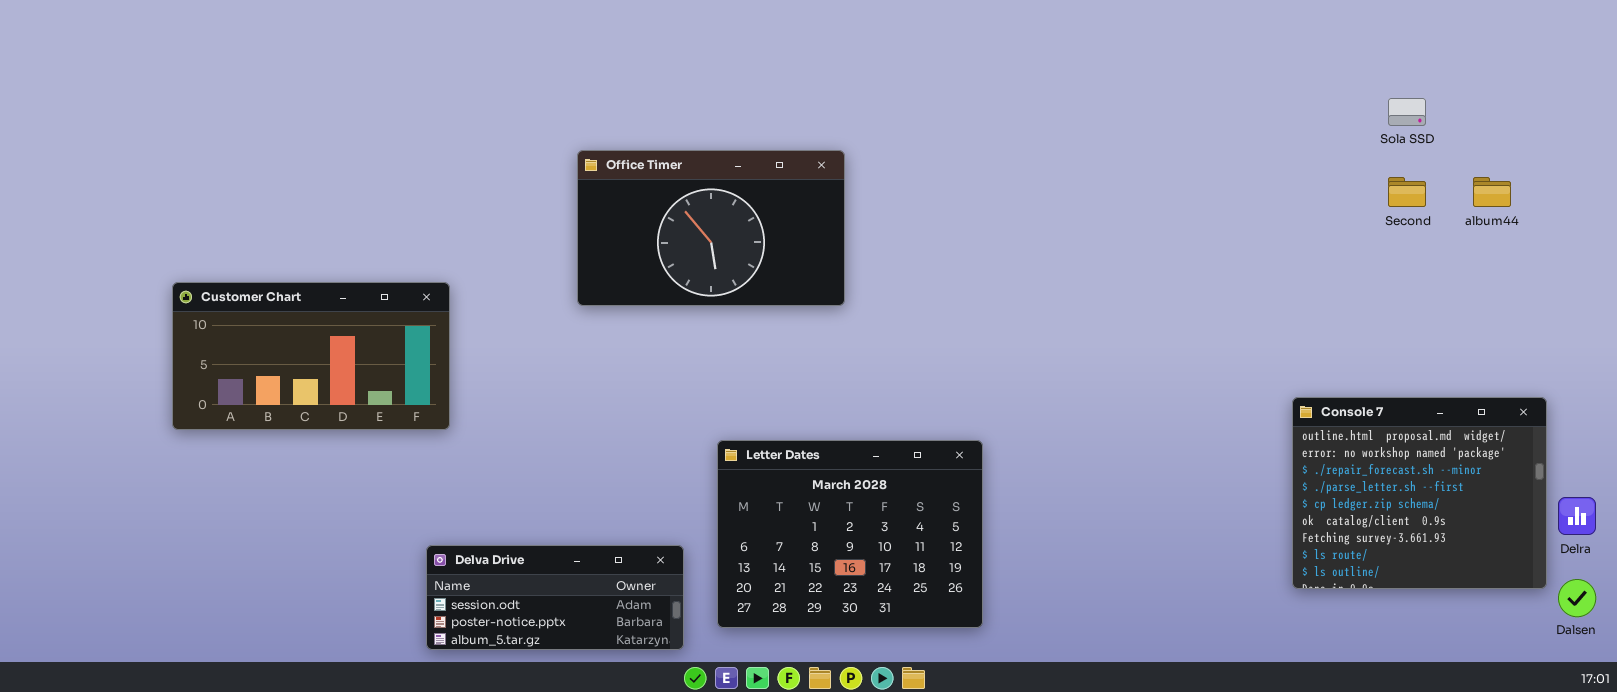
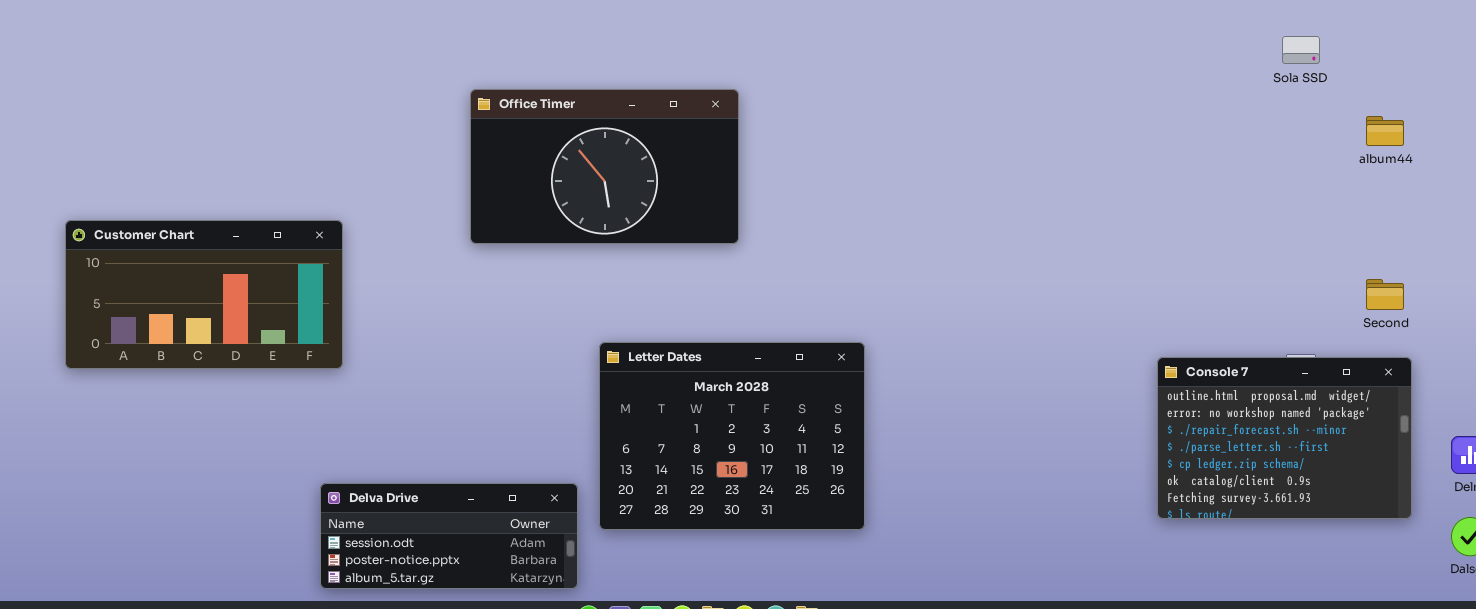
Second: [1388,177,1426,207] -> [1366,279,1404,310], moved
Console 7: [1292,397,1547,589] -> [1157,357,1412,519], moved, resized
Letter Dates: [717,440,983,628] -> [599,342,865,530], moved

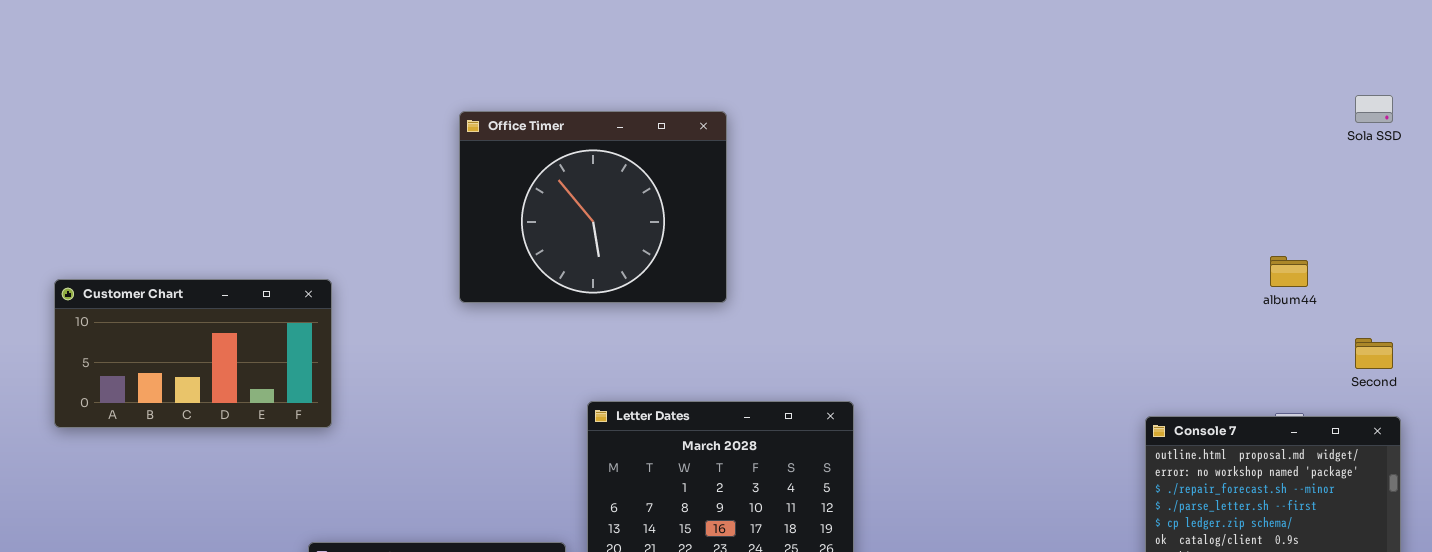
Sola SSD: [1282,36,1320,64] -> [1355,95,1393,123], moved
Office Timer: [470,89,739,244] -> [459,111,727,303], resized
album44: [1366,116,1404,146] -> [1270,256,1308,287], moved

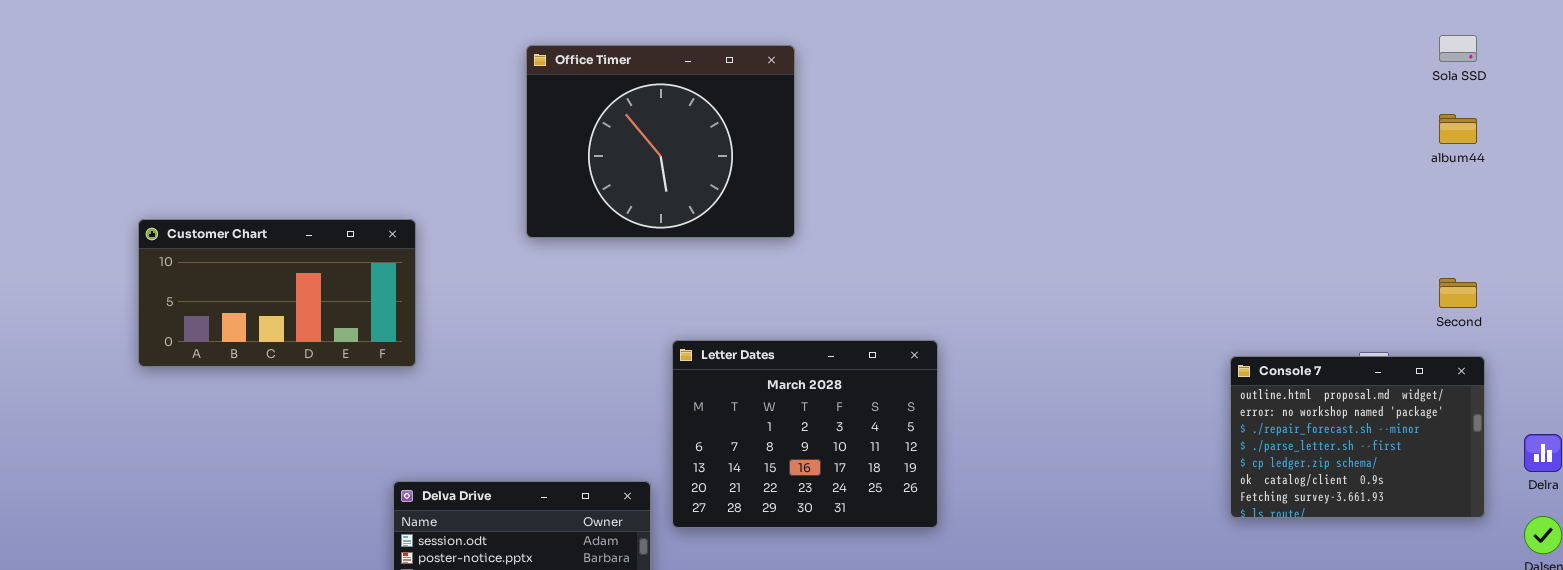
Office Timer: [459,111,727,303] -> [526,45,795,238], moved
album44: [1270,256,1308,287] -> [1439,114,1477,144], moved

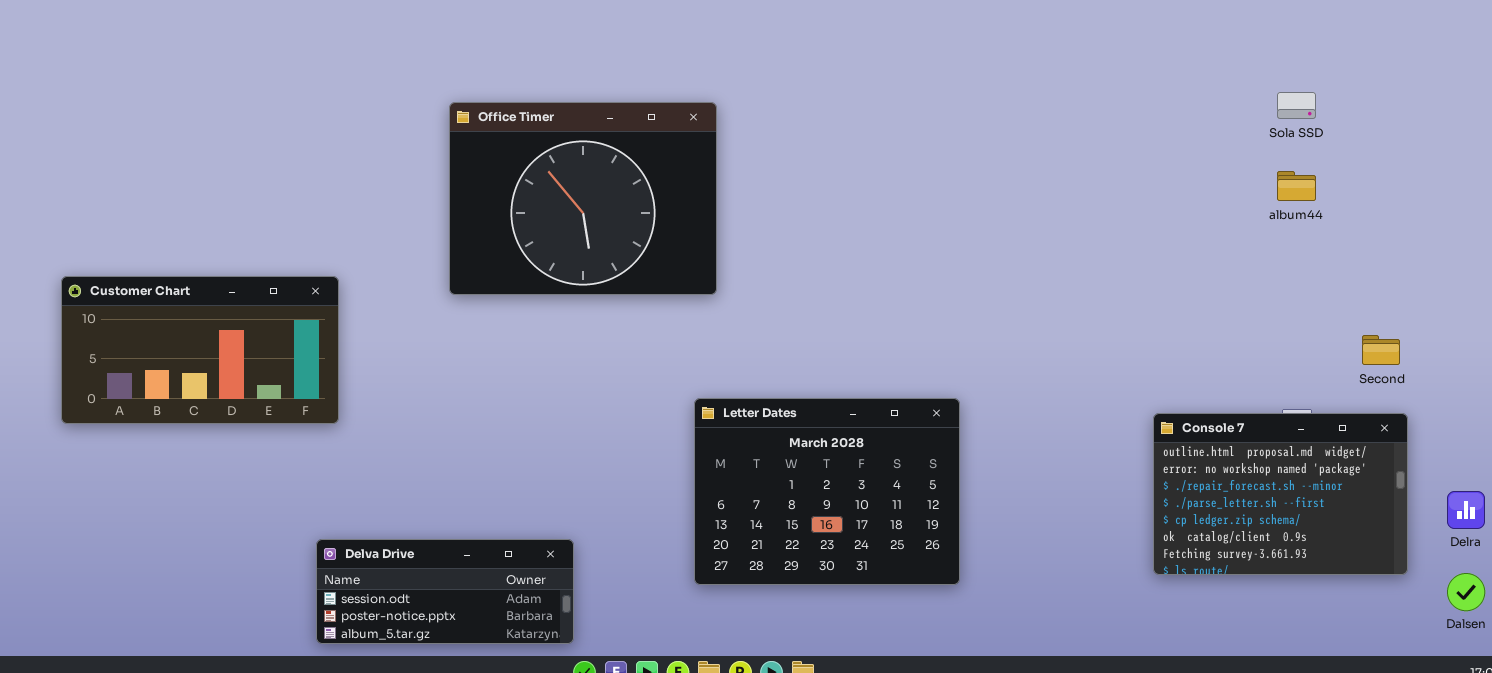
Sola SSD: [1439,35,1477,62] -> [1277,92,1316,119], moved
album44: [1439,114,1477,144] -> [1277,171,1316,201], moved
Letter Dates: [672,340,938,528] -> [694,398,960,585], moved

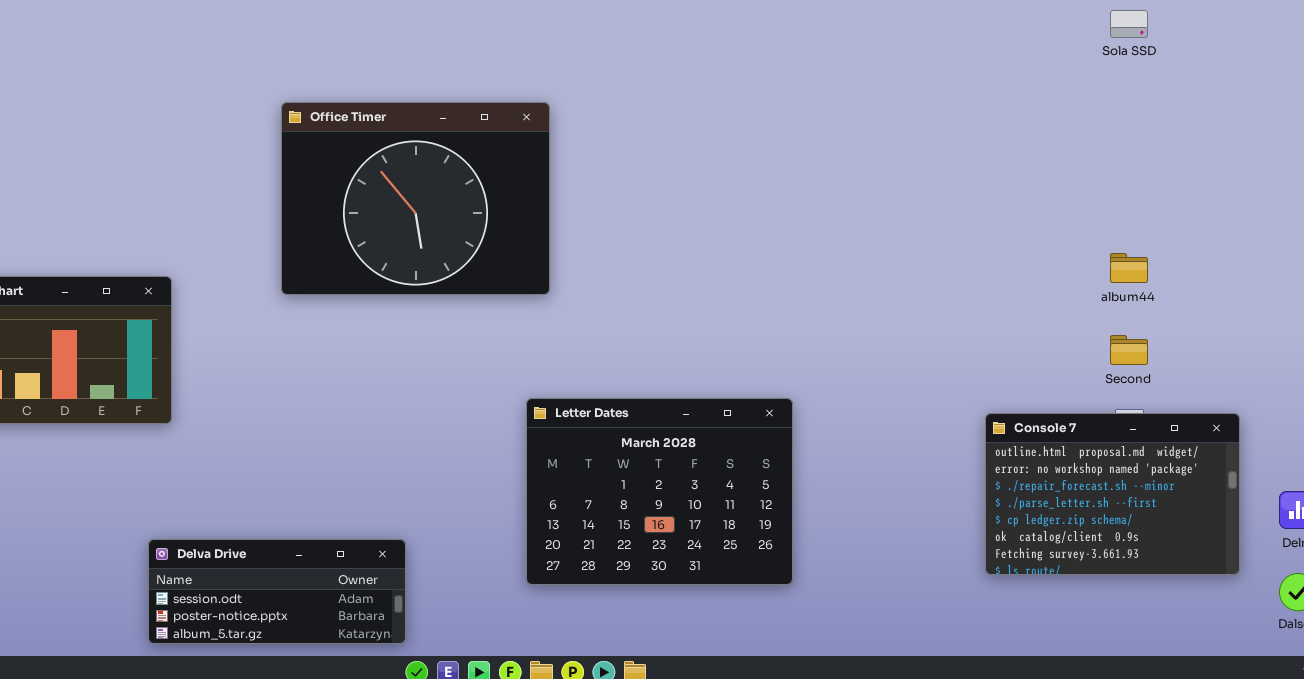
Sola SSD: [1277,92,1316,119] -> [1110,10,1148,38], moved
album44: [1277,171,1316,201] -> [1110,253,1148,283], moved
Second: [1362,335,1400,365] -> [1110,335,1148,365], moved

